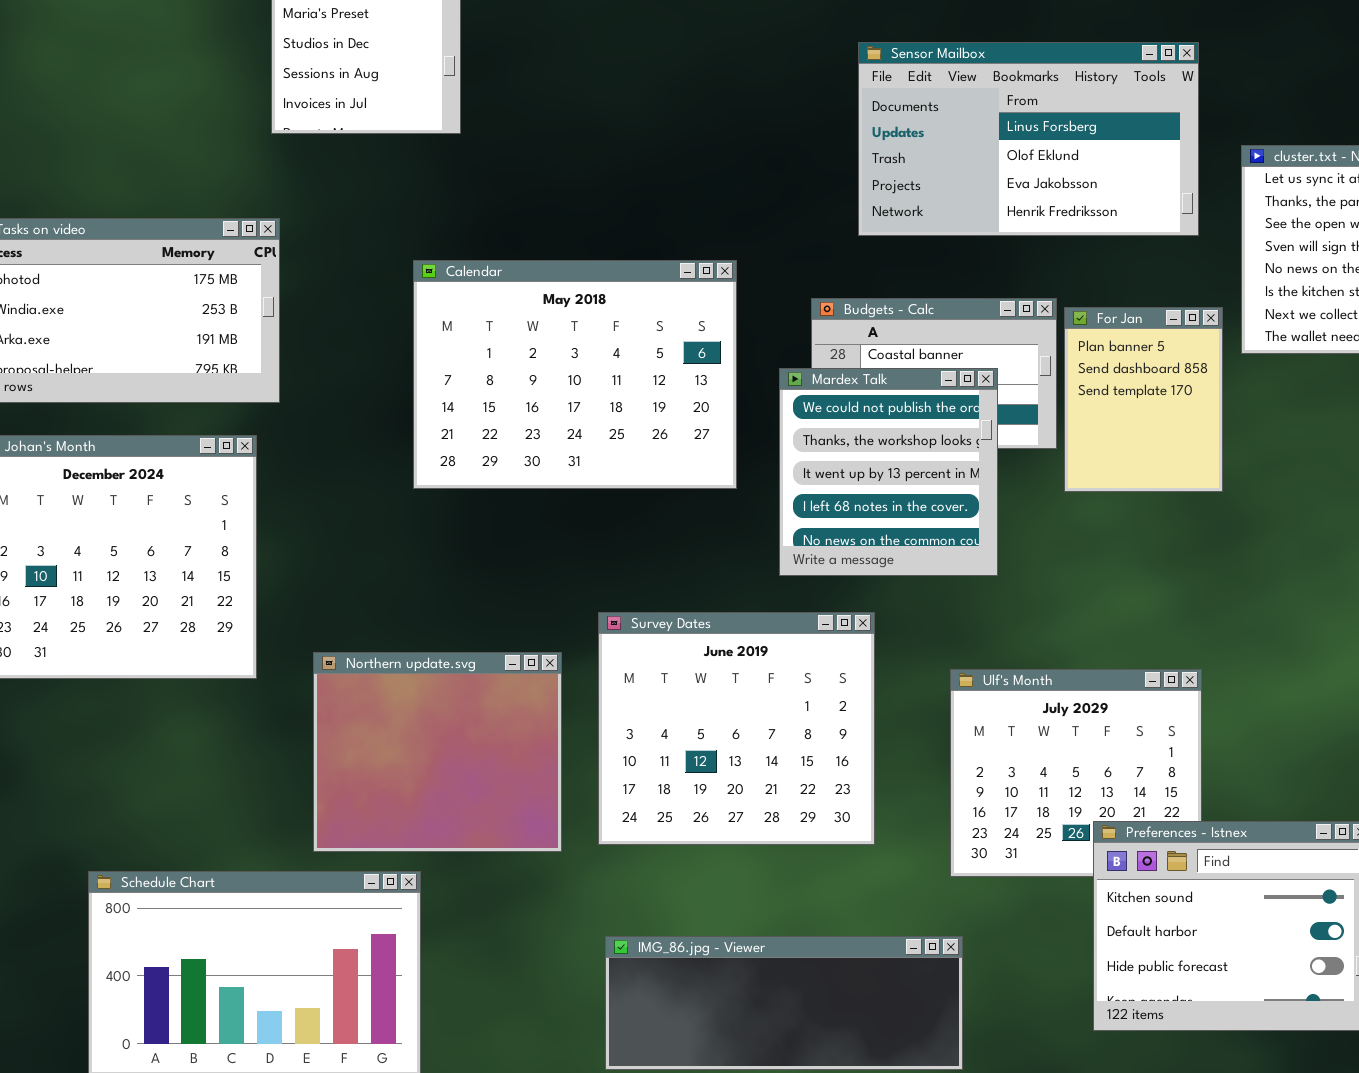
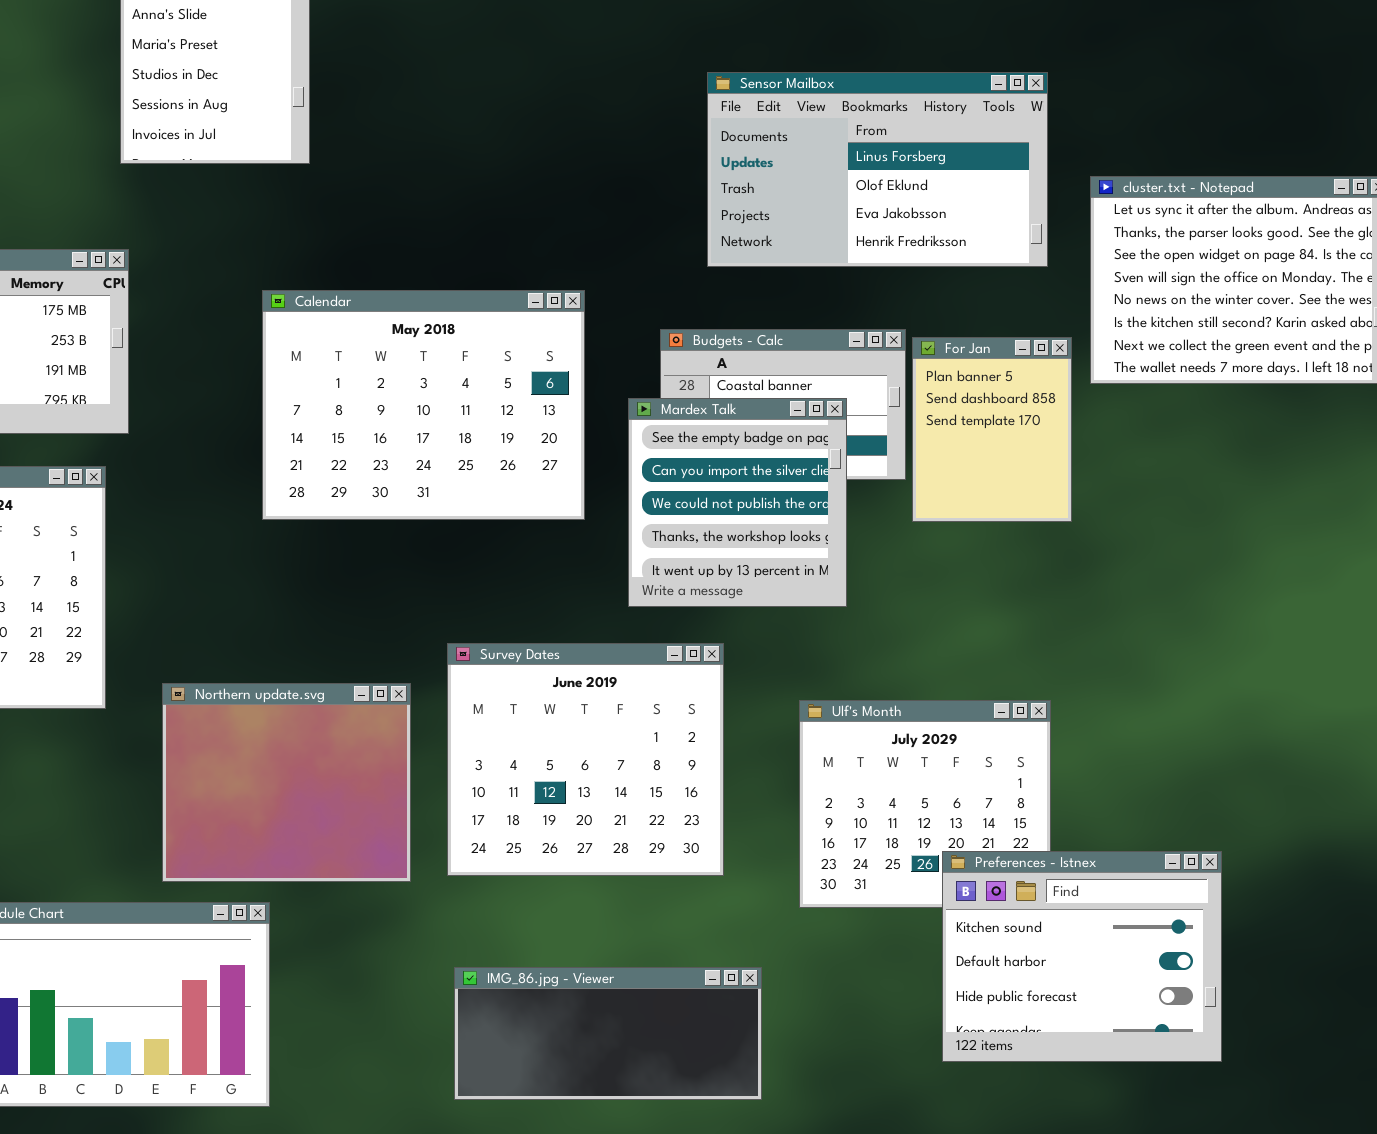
Mardex Talk: [779,368,998,576] -> [628,398,847,607], scrolled up 2 rows
IMG_86.jpg - Viewer: [605,936,963,1070] -> [454,967,762,1100], resized

